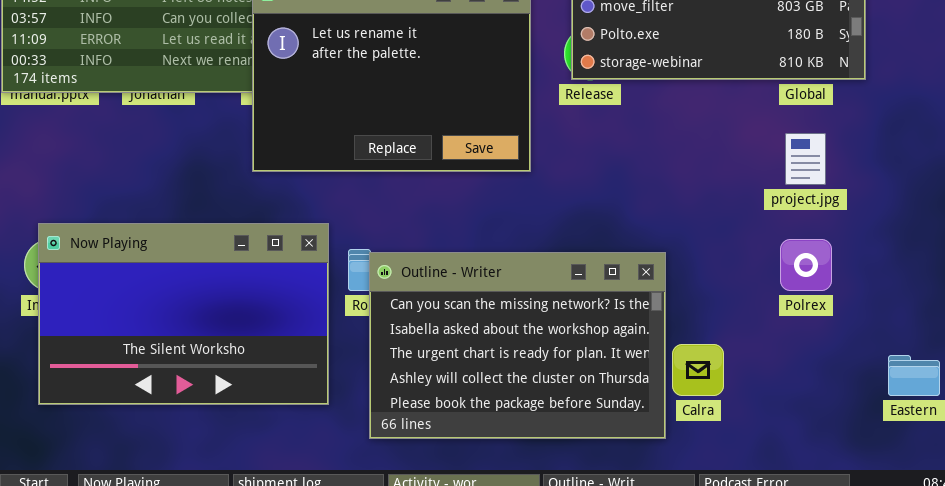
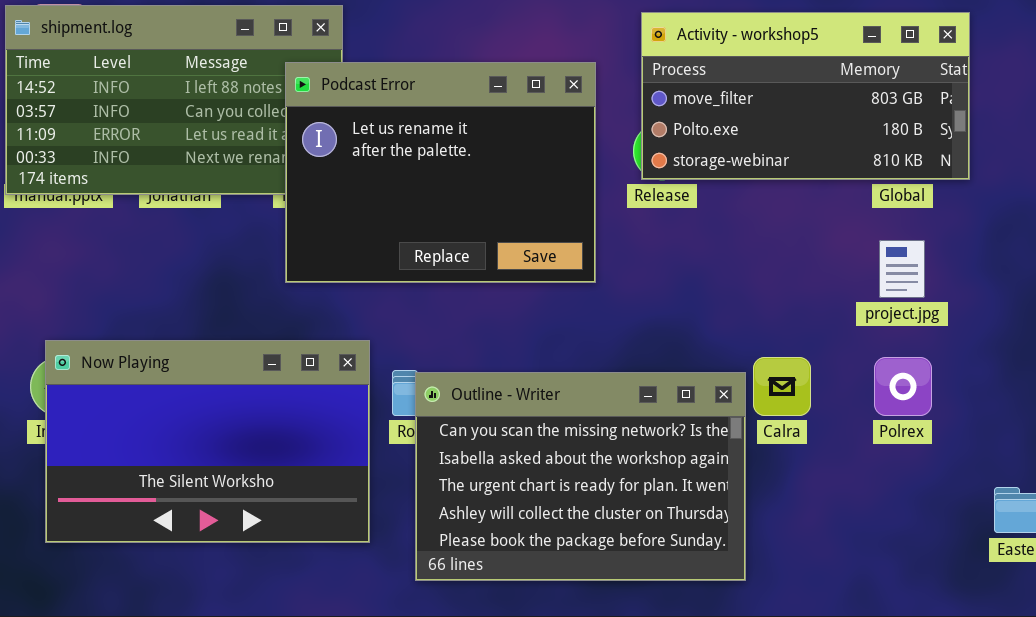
Calra: [672,344,724,396] -> [753,357,811,416], moved

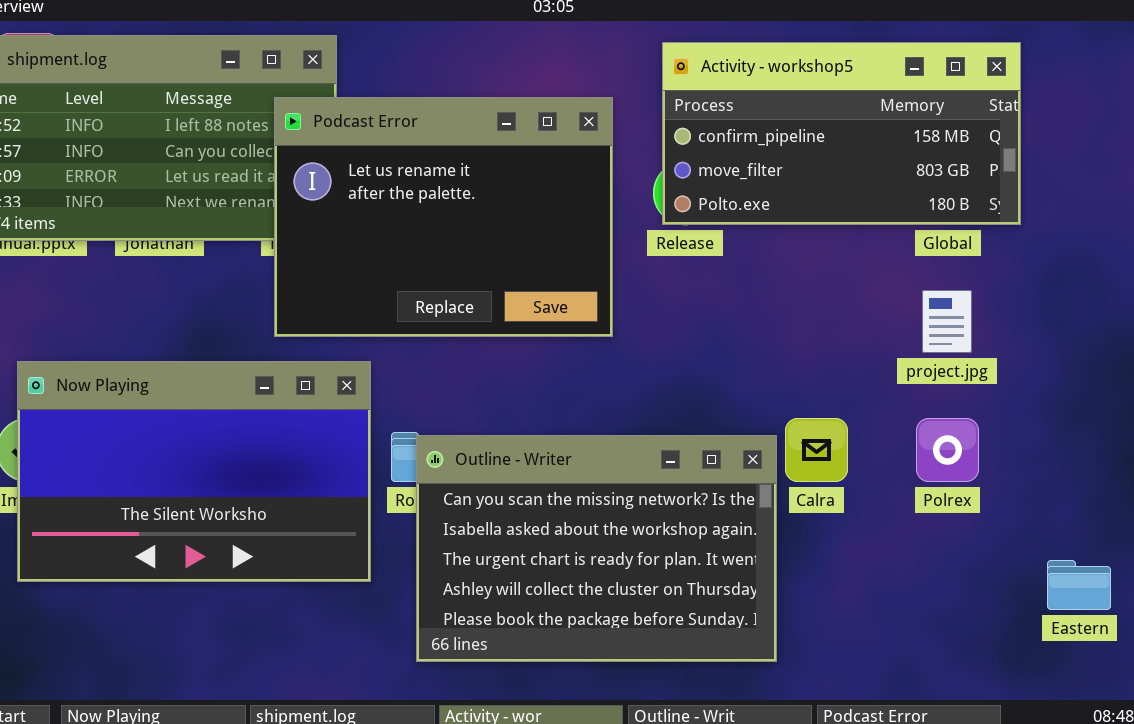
Activity - workshop5: [641,12,970,180] -> [662,42,1021,225], scrolled up 1 row
Now Playing: [45,340,370,543] -> [17,361,371,582], moved

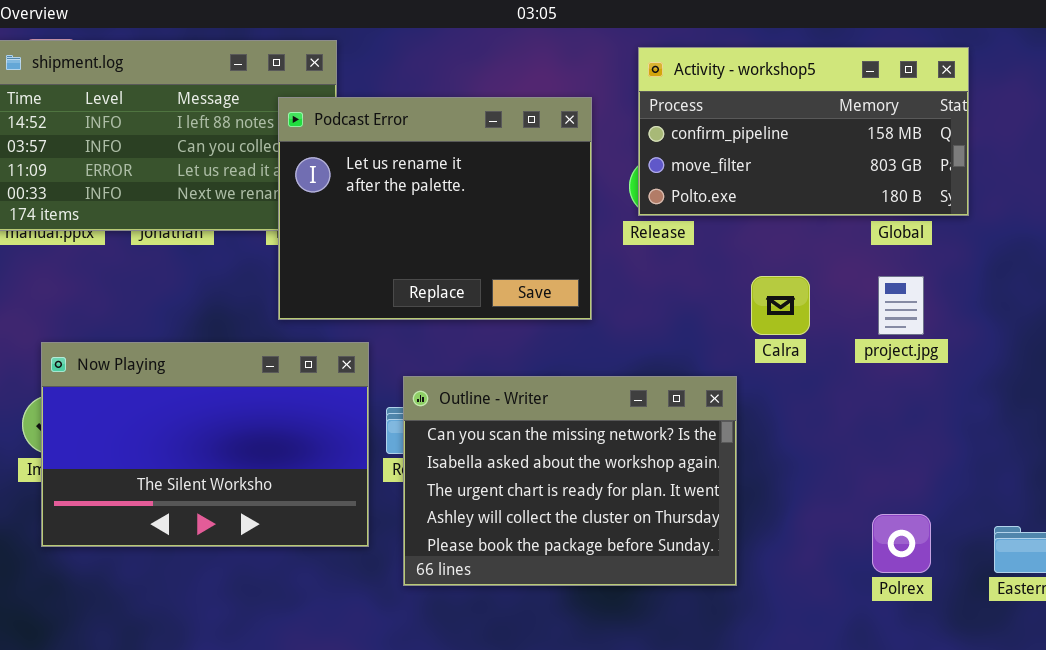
Calra: [785,418,848,482] -> [751,276,810,335], moved
Polrex: [916,418,979,482] -> [872,514,931,573], moved
Outline - Writer: [416,435,777,662] -> [403,376,737,586], moved

